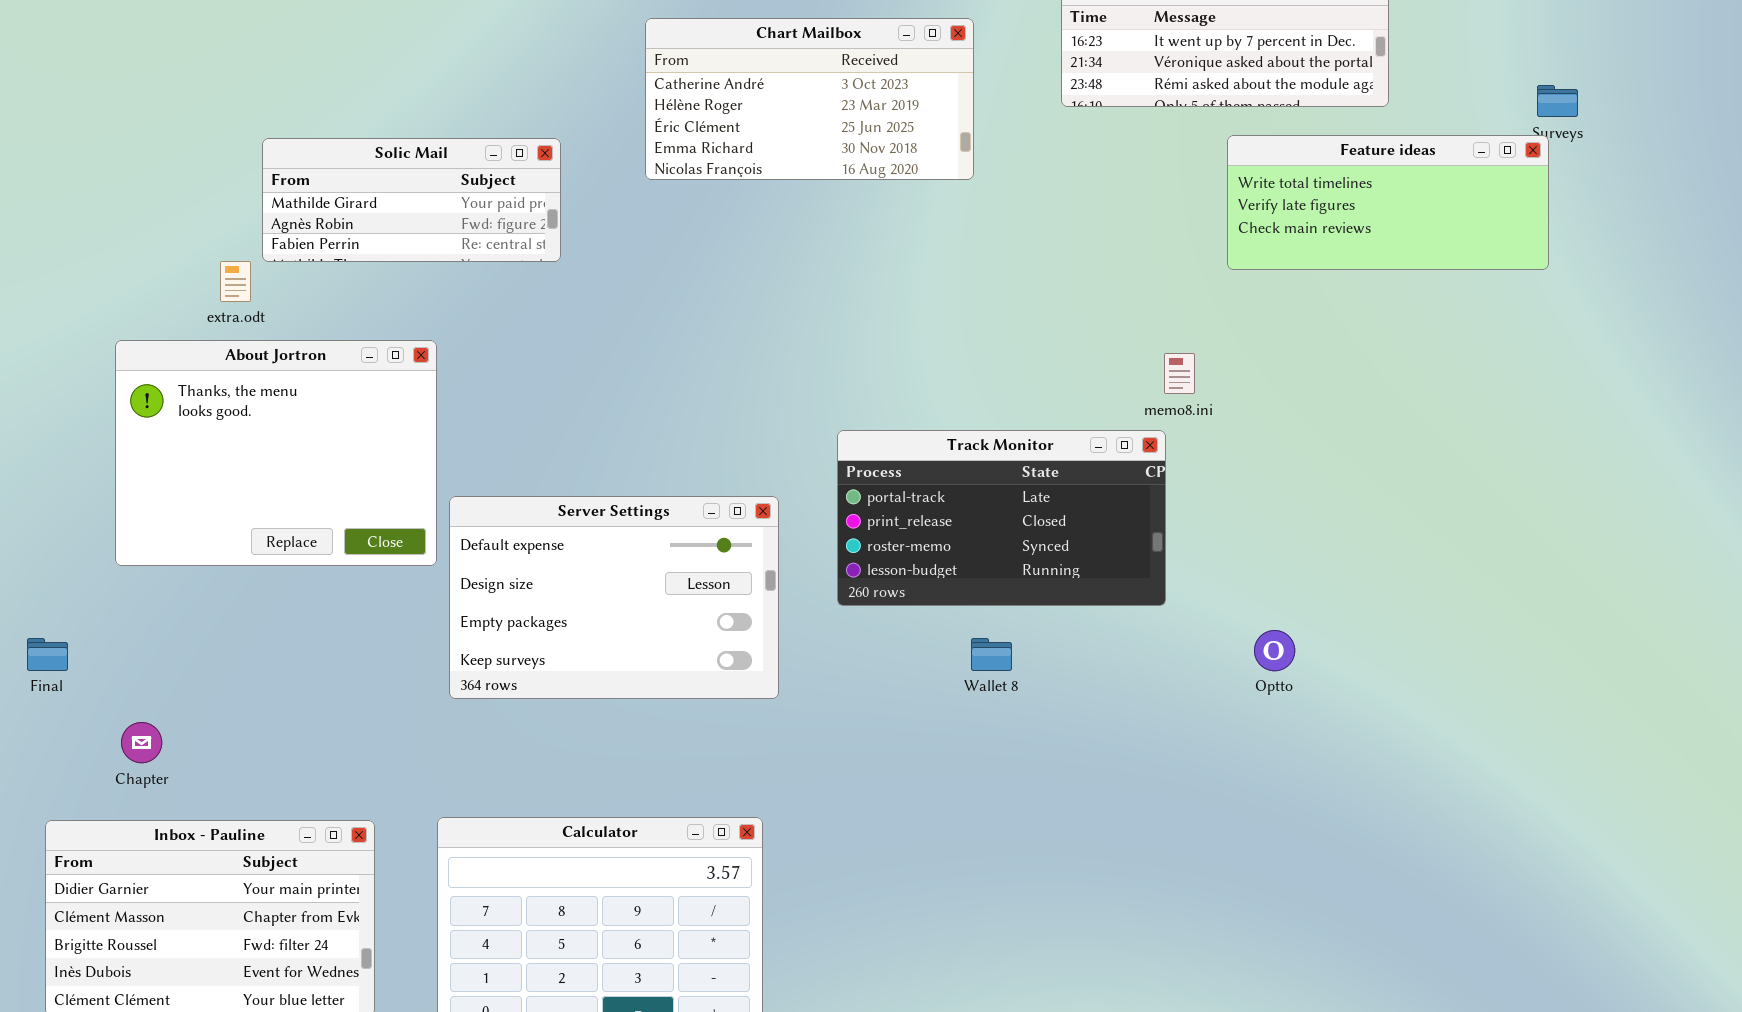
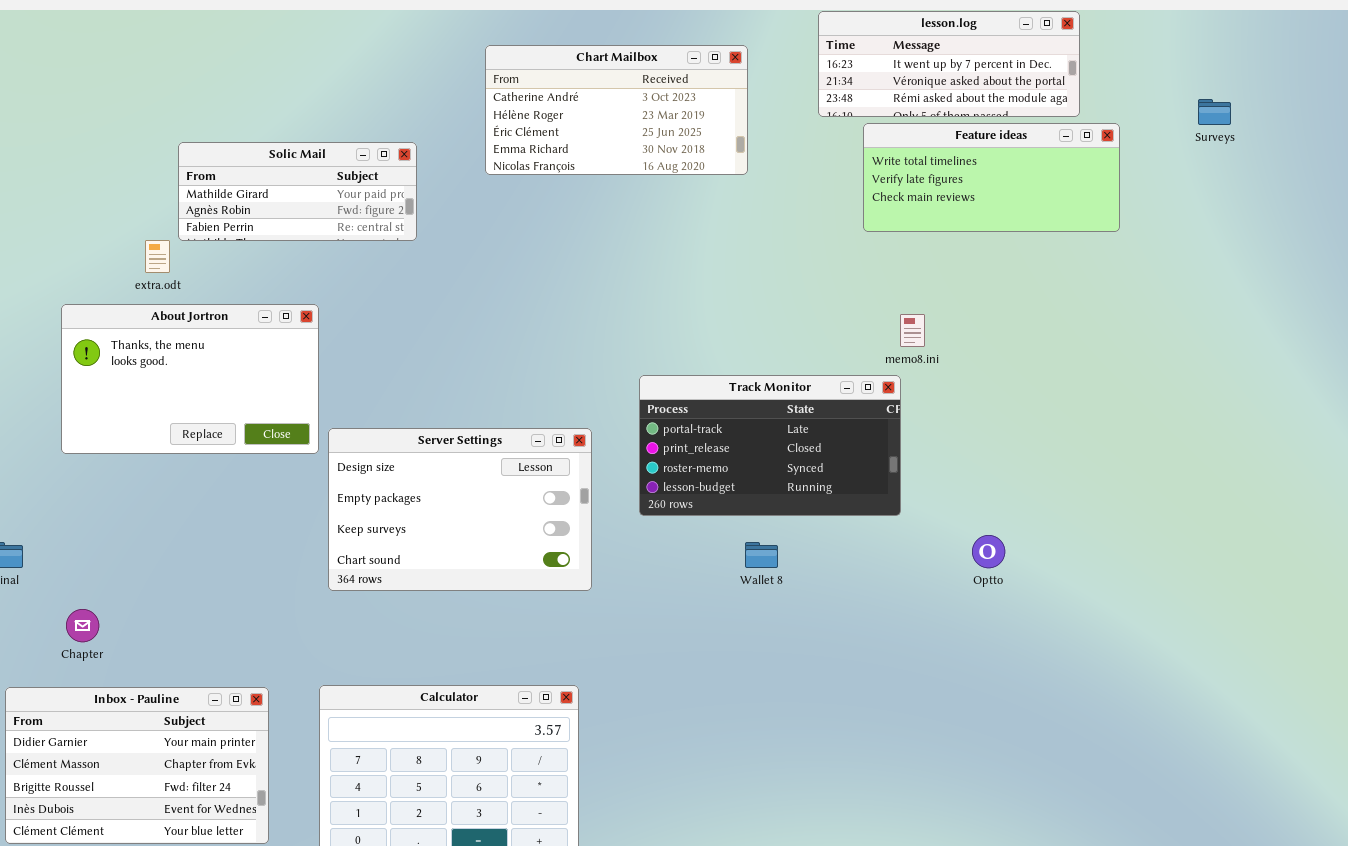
Feature ideas: [1227,135,1549,270] -> [863,123,1120,232], moved
About Jortron: [115,340,437,566] -> [61,304,319,454], resized
Server Settings: [449,496,779,699] -> [328,428,592,591], scrolled down 1 row

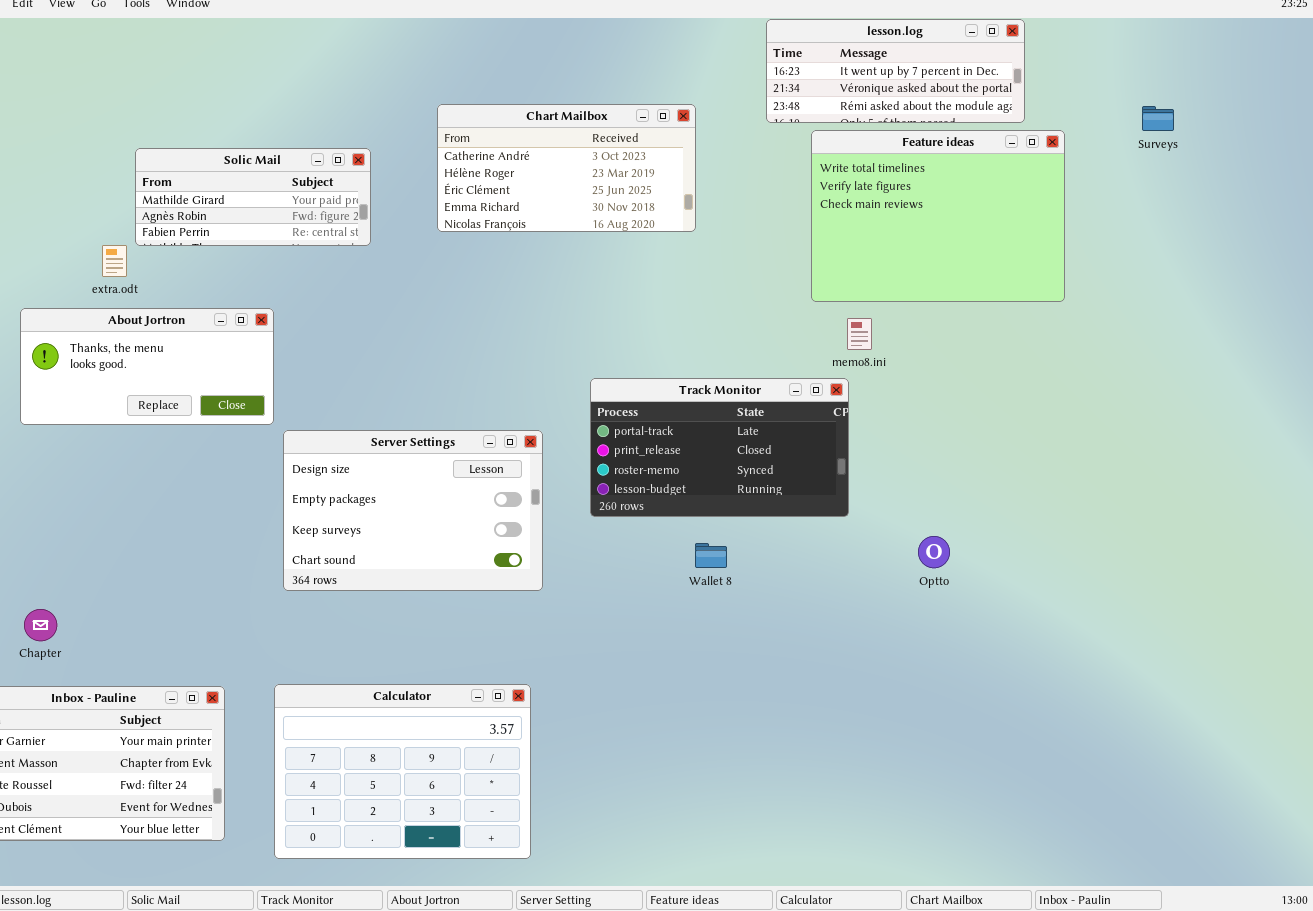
Chart Mailbox: [485,45,748,175] -> [437,104,696,232], moved
Feature ideas: [863,123,1120,232] -> [811,130,1065,302], resized
About Jortron: [61,304,319,454] -> [20,308,274,425], resized

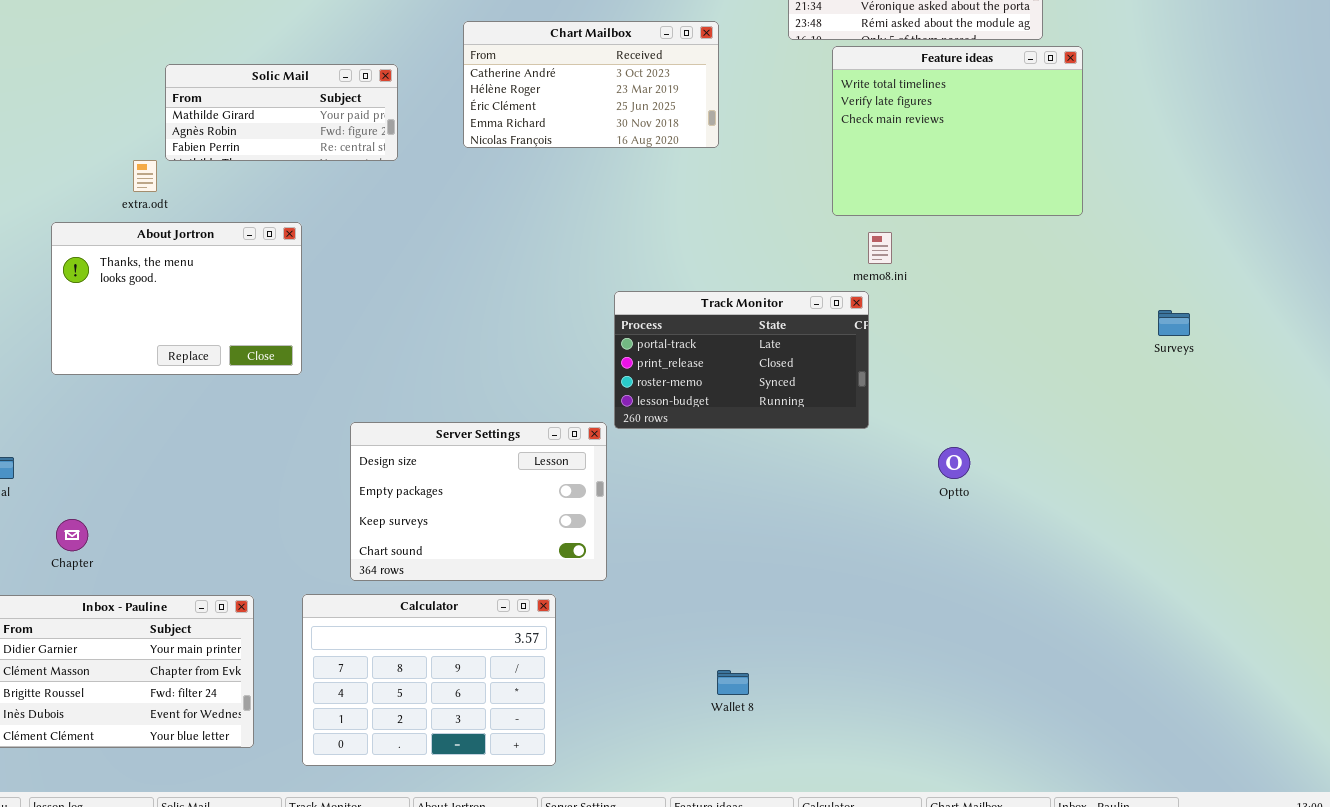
Surveys: [1142,106,1174,131] -> [1158,310,1190,336], moved
About Jortron: [20,308,274,425] -> [51,222,302,375], resized
Server Settings: [283,430,543,591] -> [350,422,607,581], moved
Wallet 8: [695,543,727,568] -> [717,670,749,695], moved

